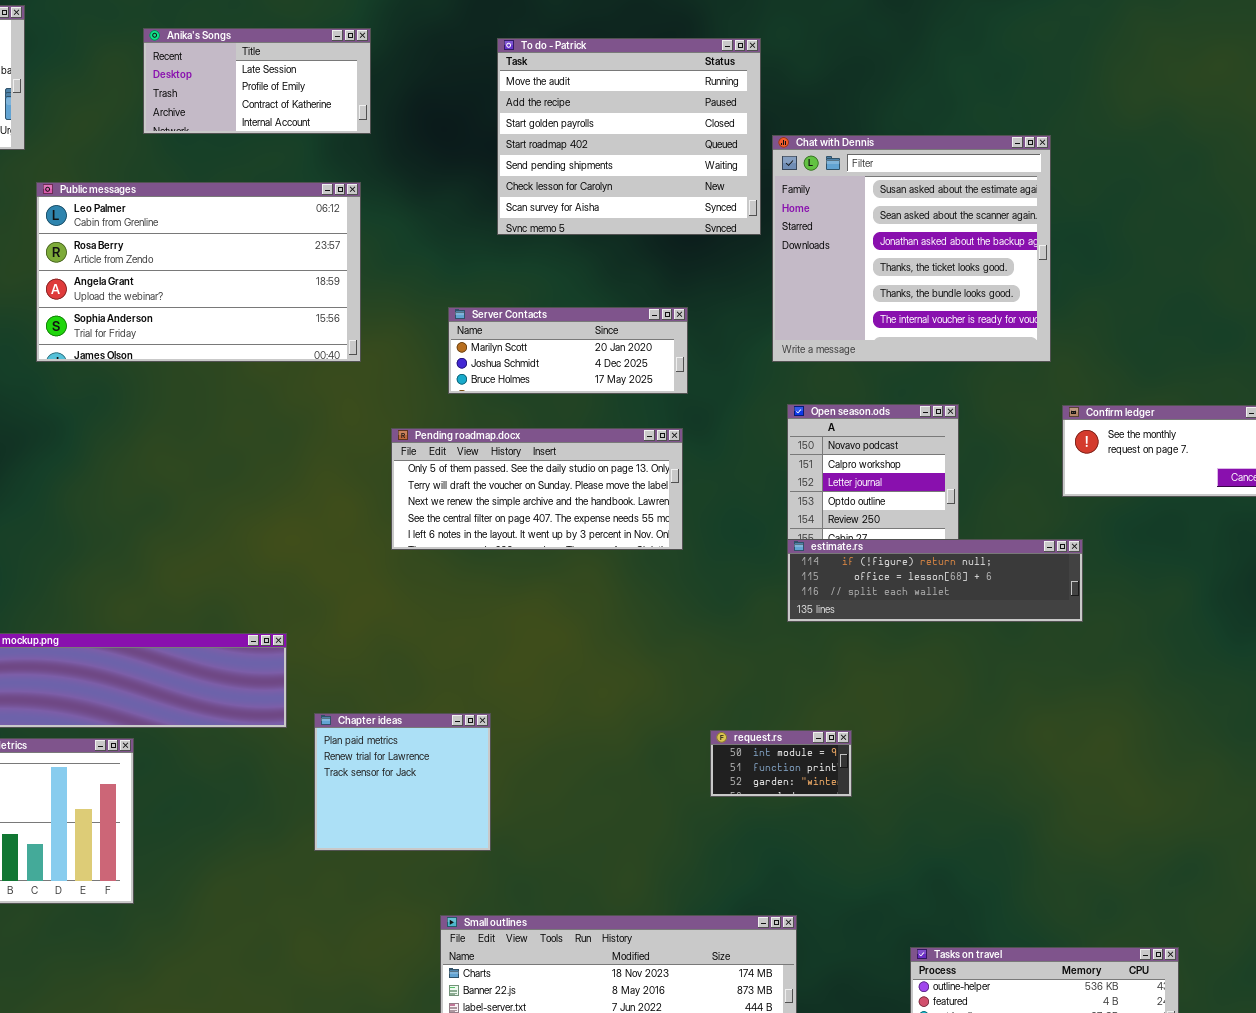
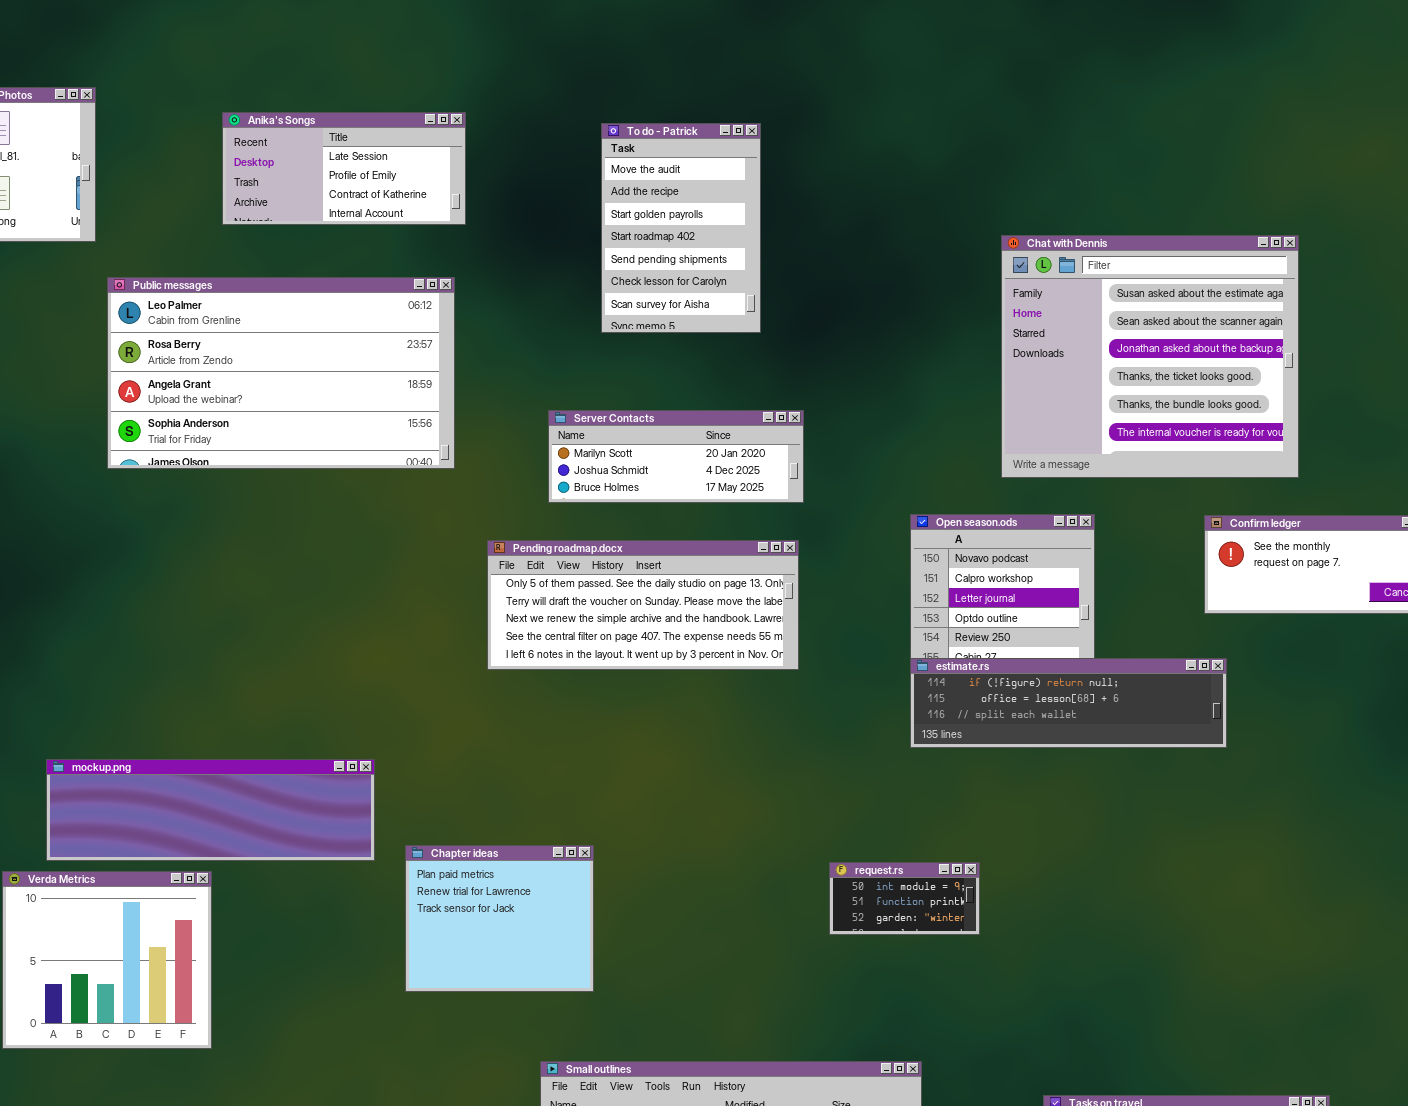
To do - Patrick: [497,38,761,235] -> [601,123,761,333], resized
Chat with Dennis: [772,135,1051,362] -> [1001,235,1299,478], moved

